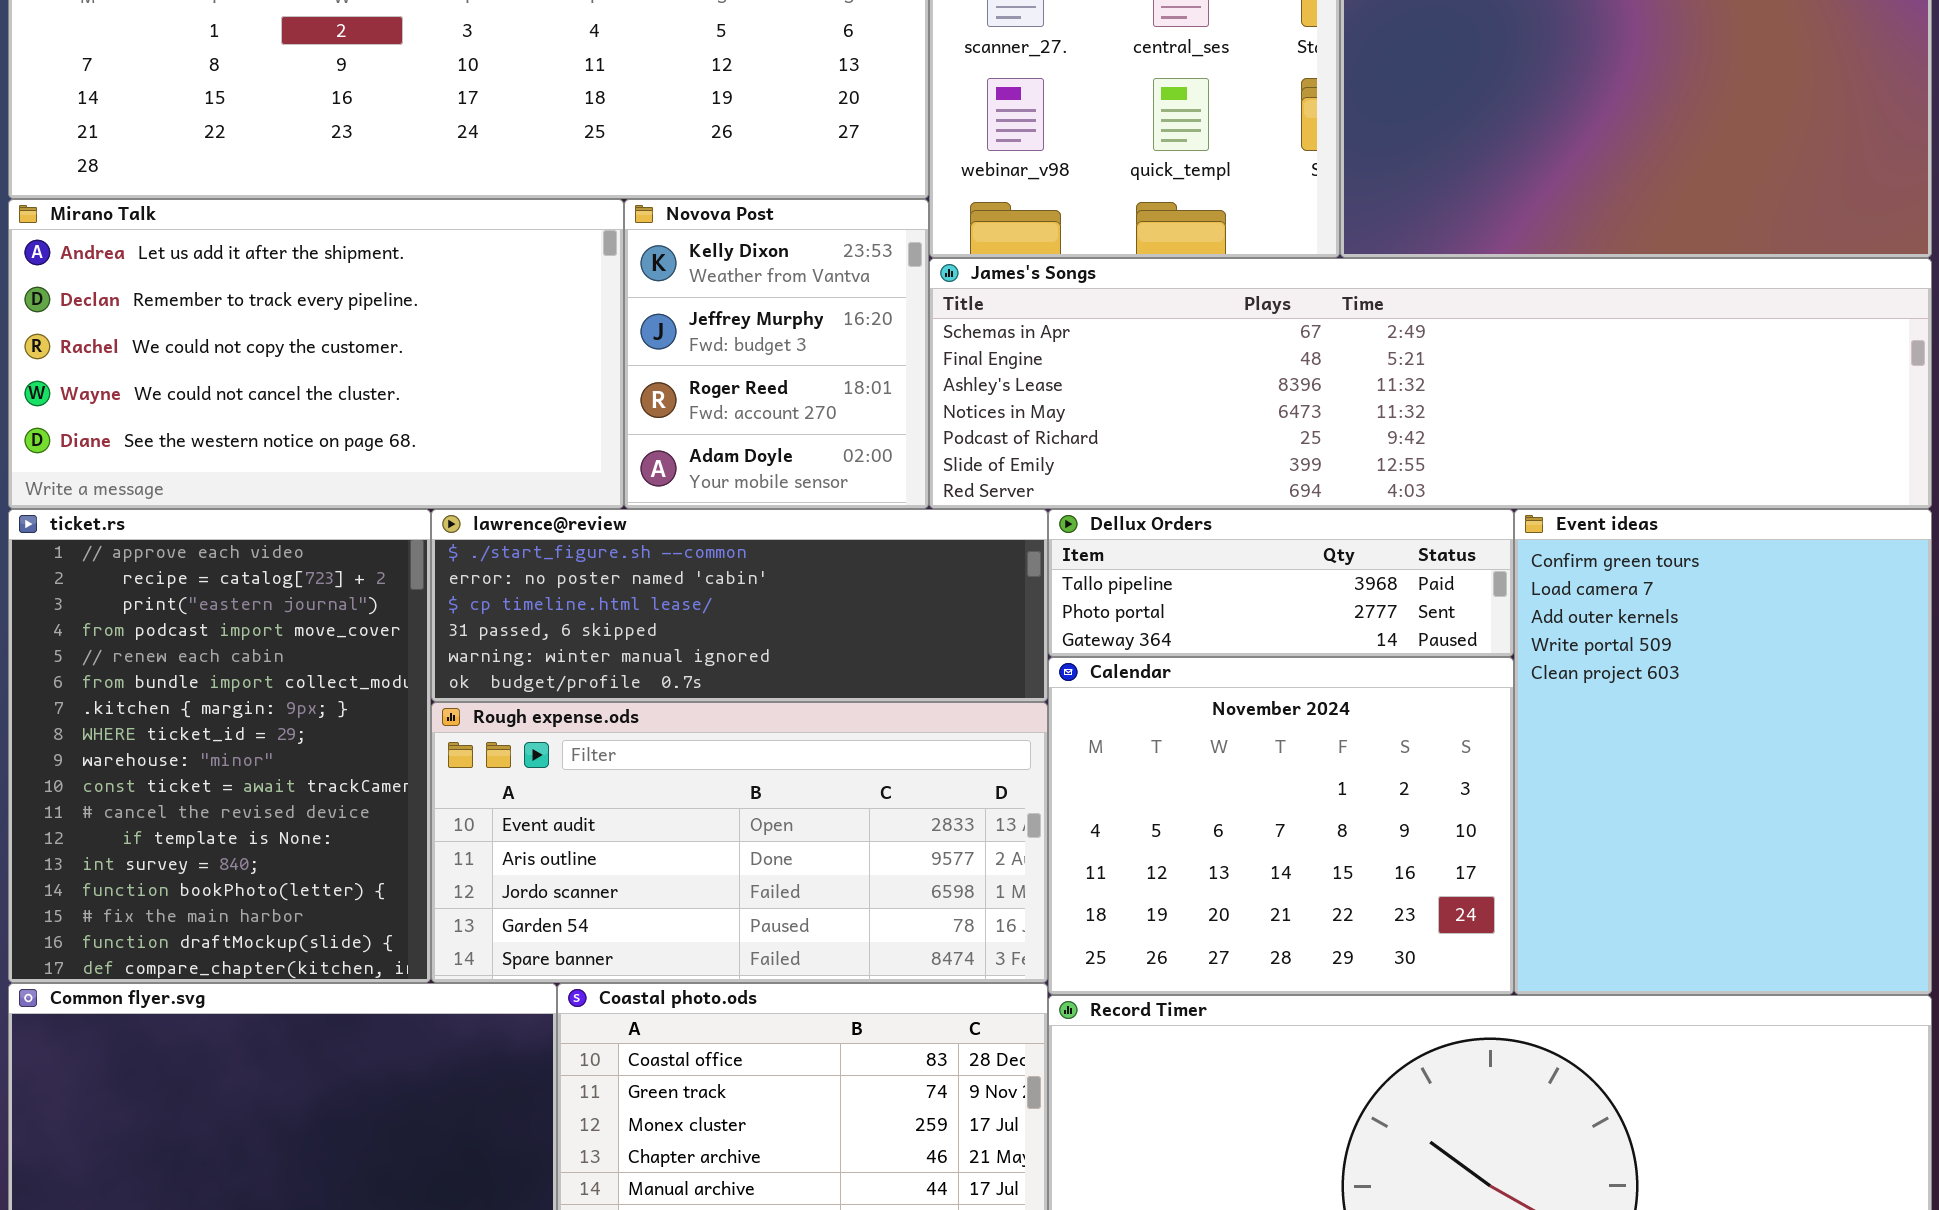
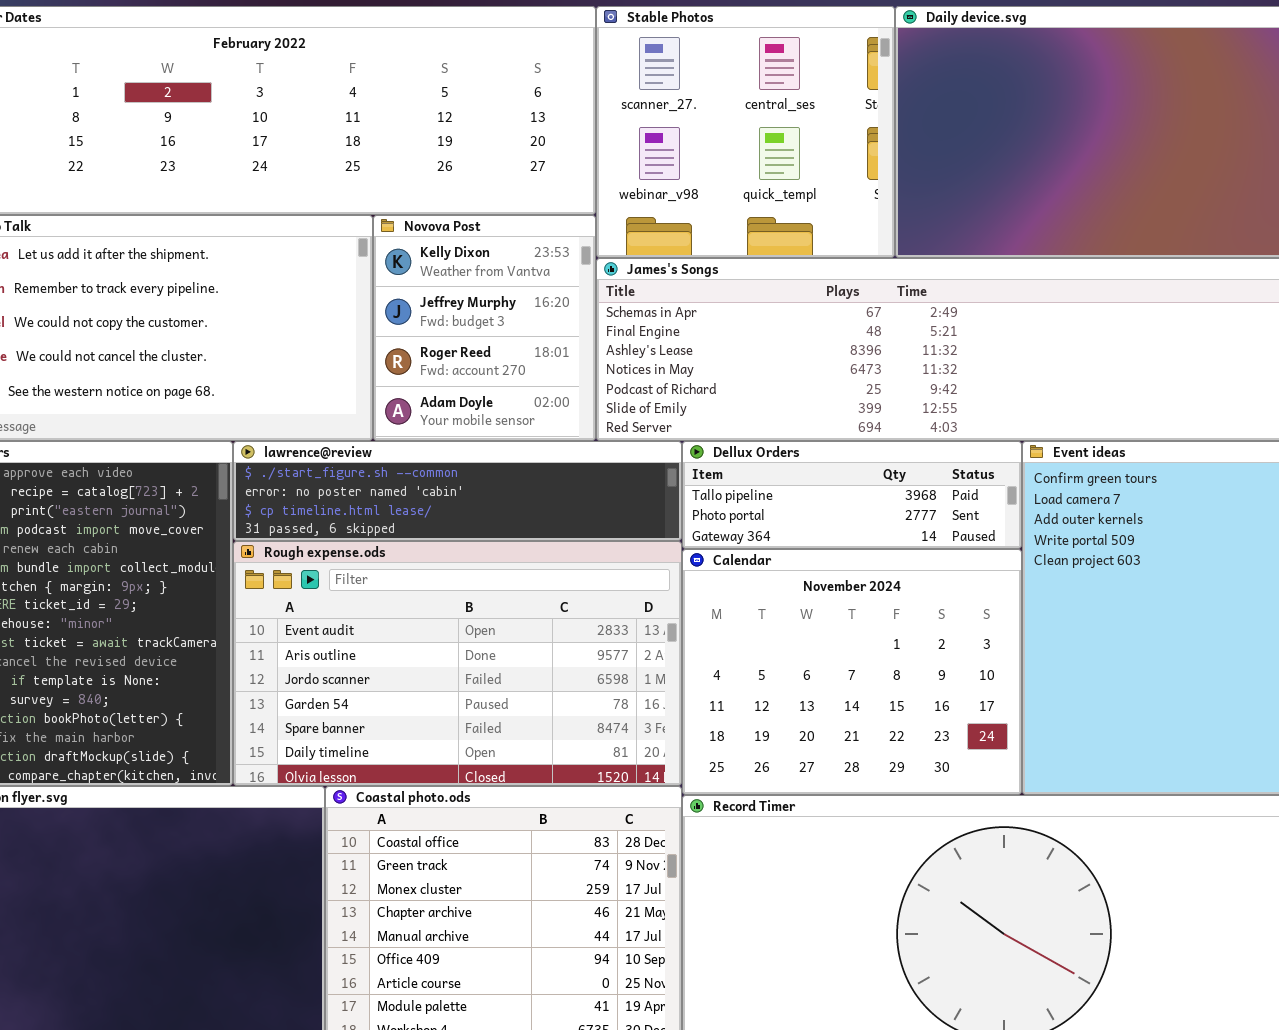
lawrence@review: [431,509,1048,702] -> [233,441,682,541], resized
Rough expense.ods: [431,702,1048,983] -> [233,541,682,786], resized

